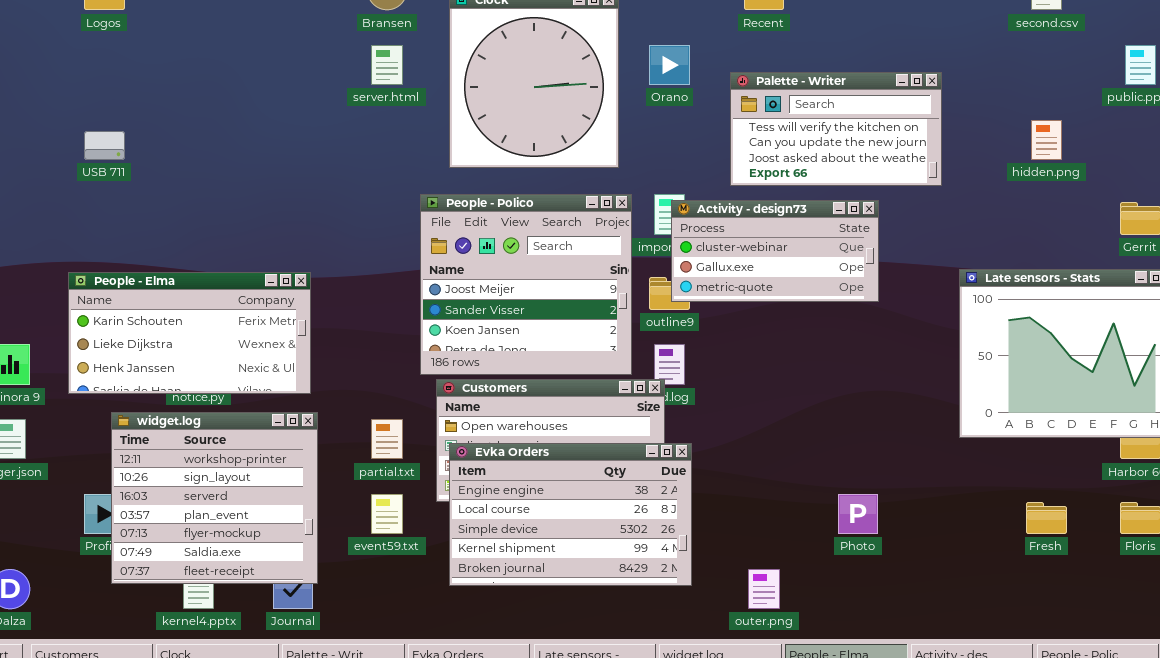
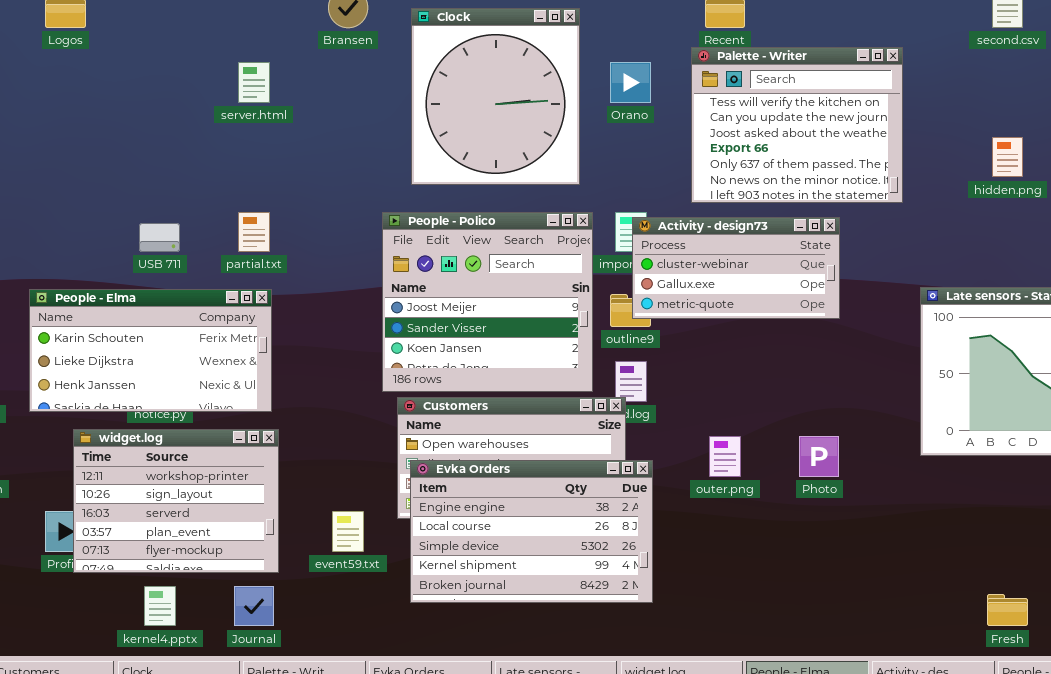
server.html: [371,45,403,85] -> [238,62,270,103], moved
Palette - Writer: [730,72,942,186] -> [691,47,903,203], resized
USB 711: [84,131,125,160] -> [139,223,180,252], moved
widget.log: [111,412,318,584] -> [73,429,279,573], resized
partial.txt: [371,419,403,459] -> [238,212,270,252], moved
Photo: [838,494,878,534] -> [799,436,839,477], moved
Fresh: [1026,502,1067,534] -> [987,594,1028,626], moved
outer.png: [748,569,780,609] -> [709,436,741,477], moved

